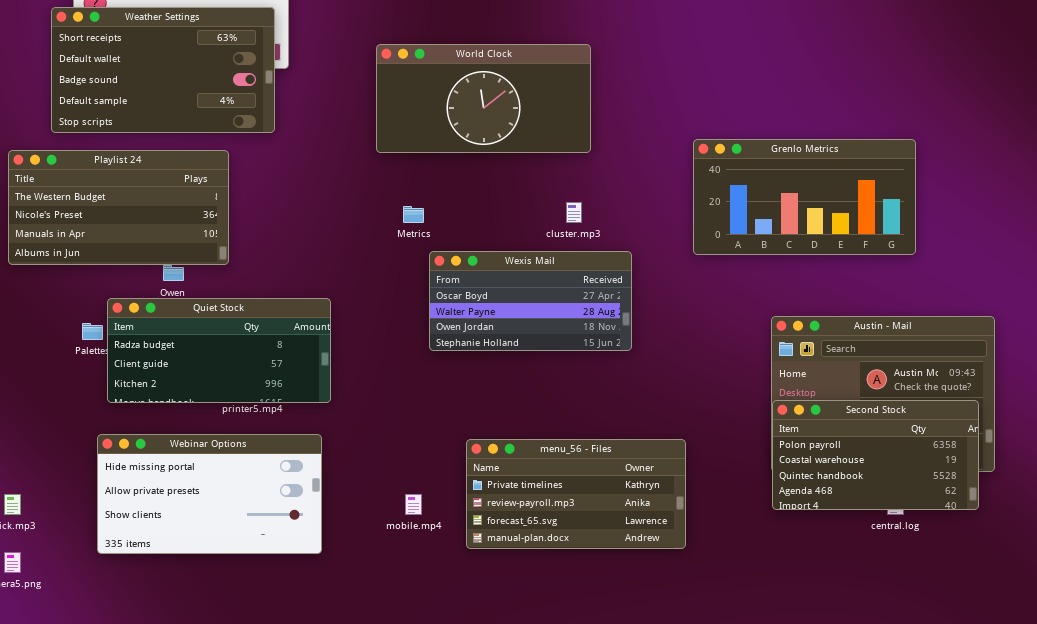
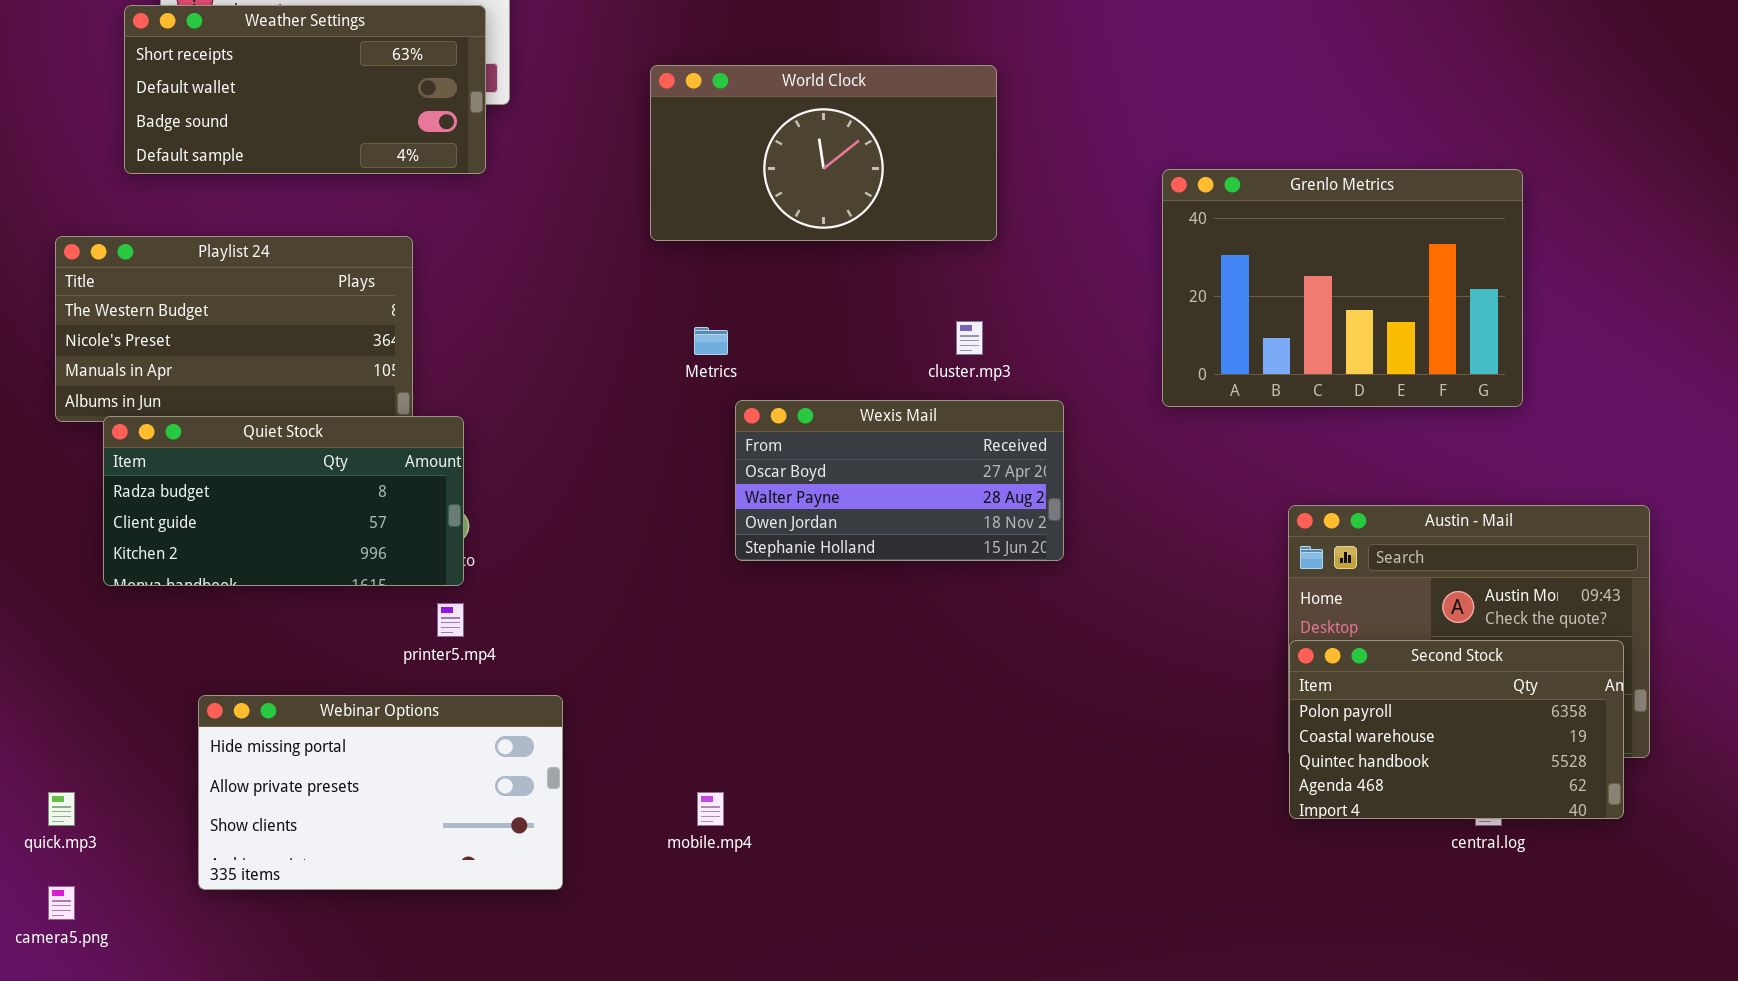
Weather Settings: [51,7,275,133] -> [124,5,486,174], resized
Grenlo Metrics: [693,139,916,255] -> [1162,169,1523,407], resized
Quiet Stock: [107,298,331,403] -> [103,416,464,586], moved
menu_56 - Files: [466,439,686,549] -> none, closed

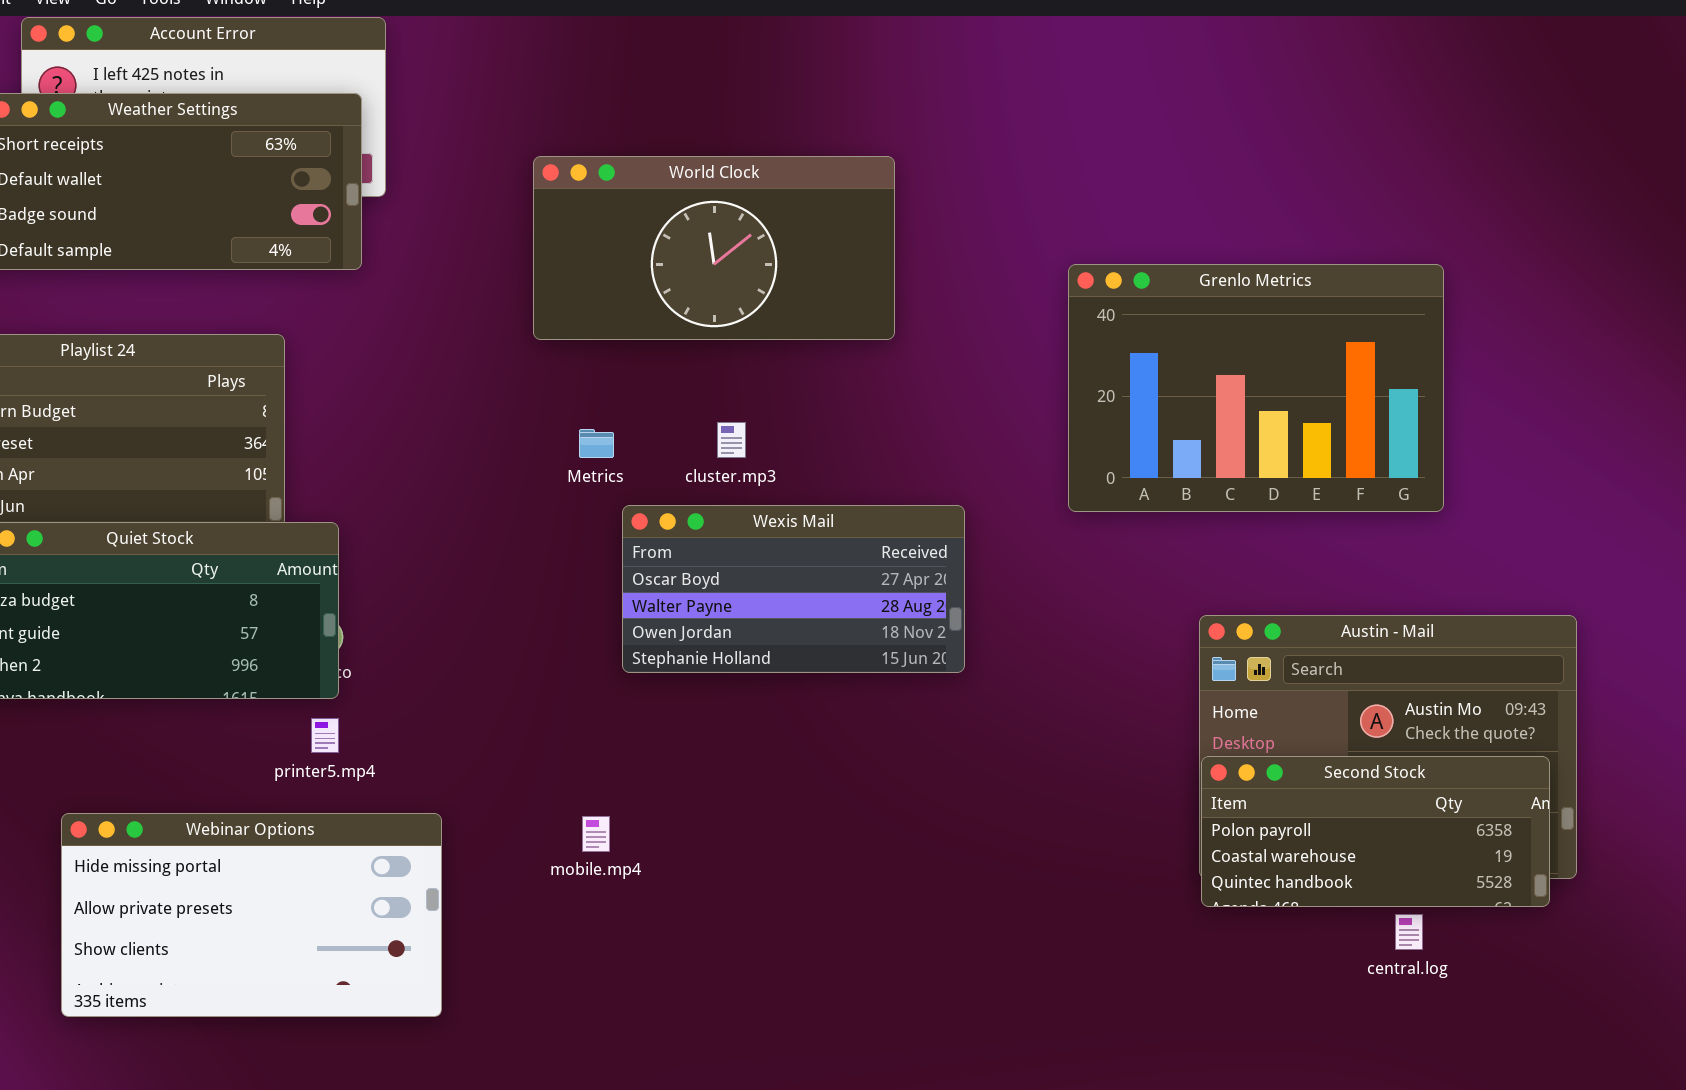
cluster.mp3: [956,321,983,355] -> [717,422,746,458], moved
Second Stock: [1289,640,1624,819] -> [1201,756,1550,907], resized
mobile.mp4: [697,792,724,826] -> [582,816,610,852], moved

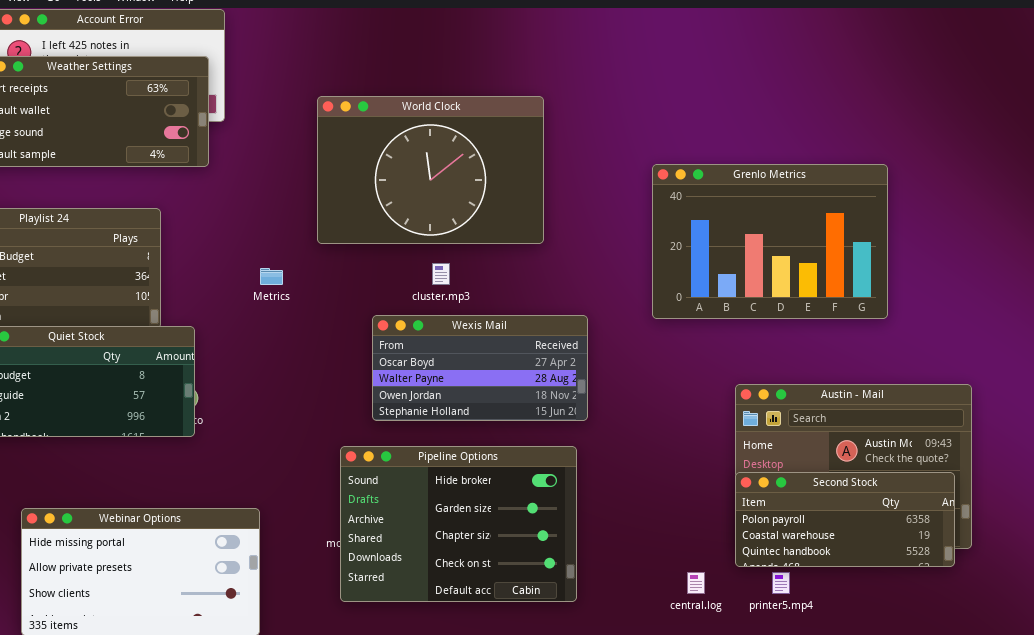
World Clock: [533,156,895,340] -> [317,96,544,244], resized
Metrics: [579,429,614,458] -> [260,268,283,285], moved
Pipeline Options: none -> [340,446,577,602], opened
printer5.mp4: [311,718,339,753] -> [772,572,790,594], moved
central.log: [1395,914,1423,950] -> [687,572,705,594], moved

